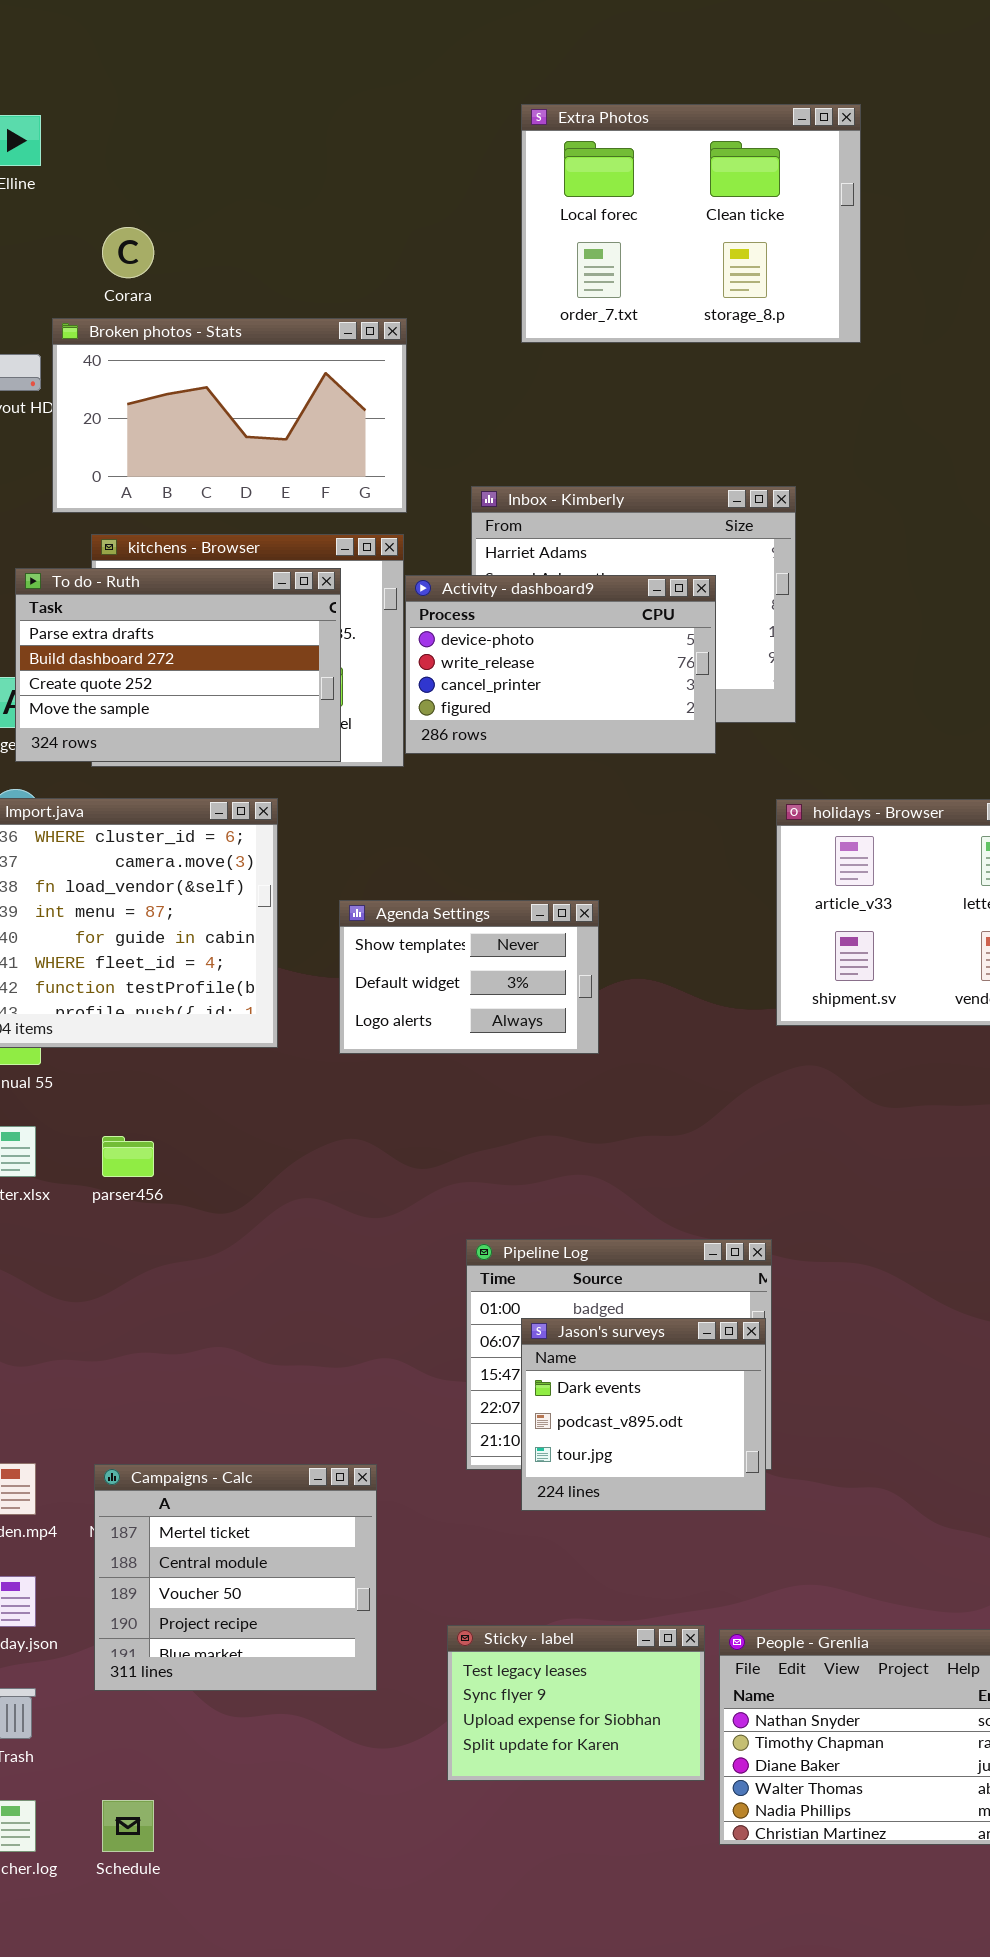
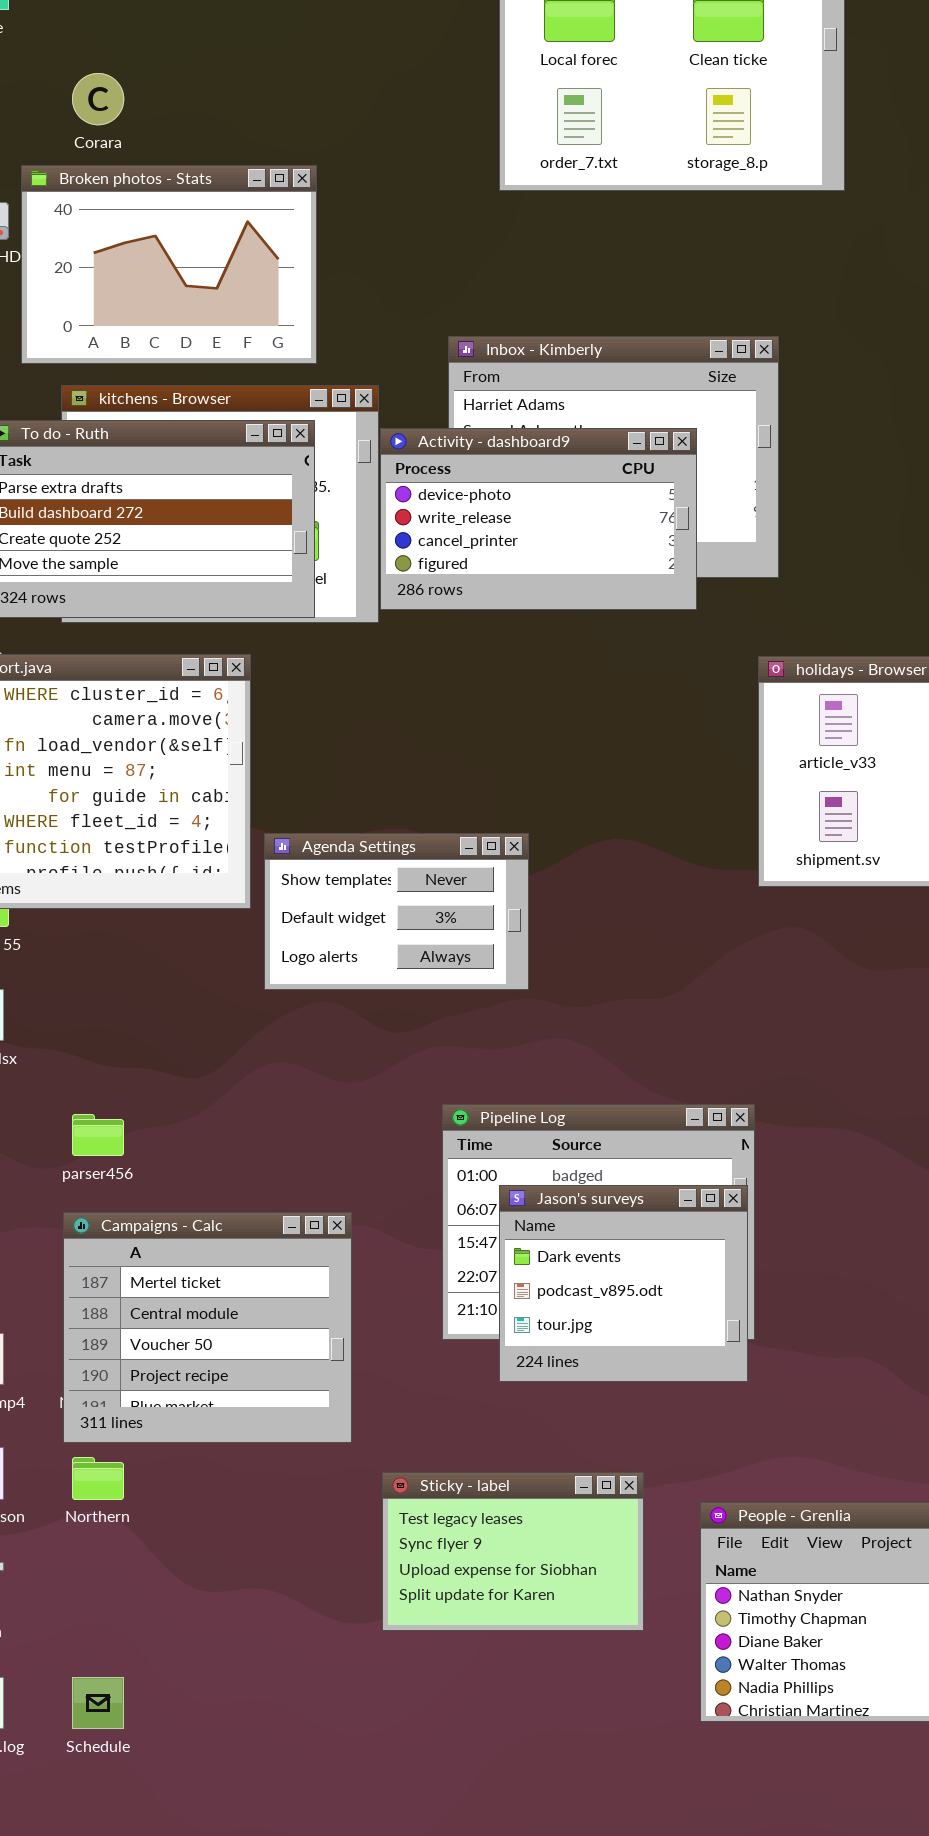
Broken photos - Stats: [52,318,407,513] -> [21,165,317,364], resized
Agenda Settings: [339,900,599,1054] -> [264,833,529,990], moved
parser456: [102,1136,154,1177] -> [72,1114,124,1156], moved
Campaigns - Calc: [94,1464,377,1691] -> [63,1212,352,1443], moved
Sticky - label: [447,1625,705,1781] -> [382,1472,644,1631], moved

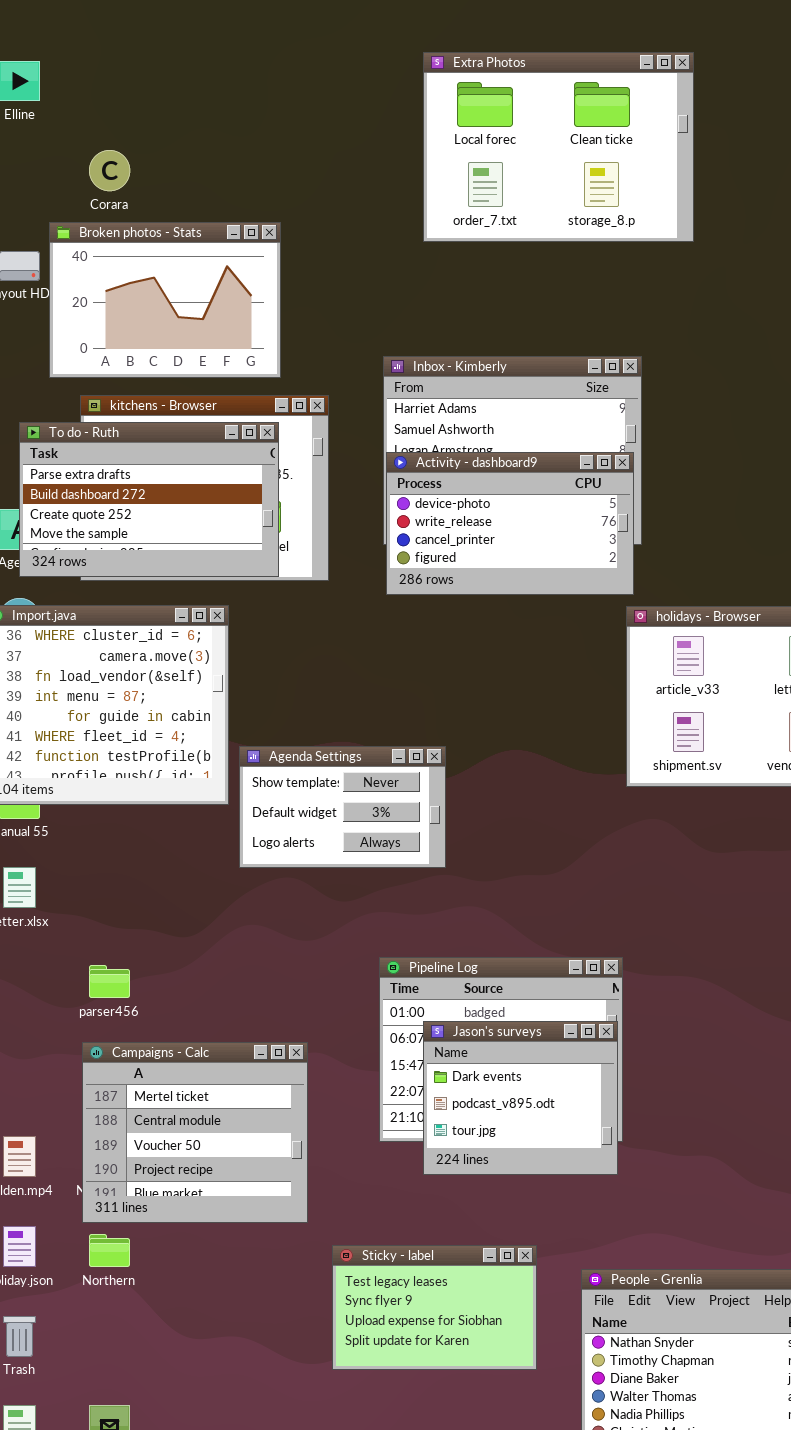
Activity - dashboard9: [380,428,697,610] -> [386,452,634,595], moved

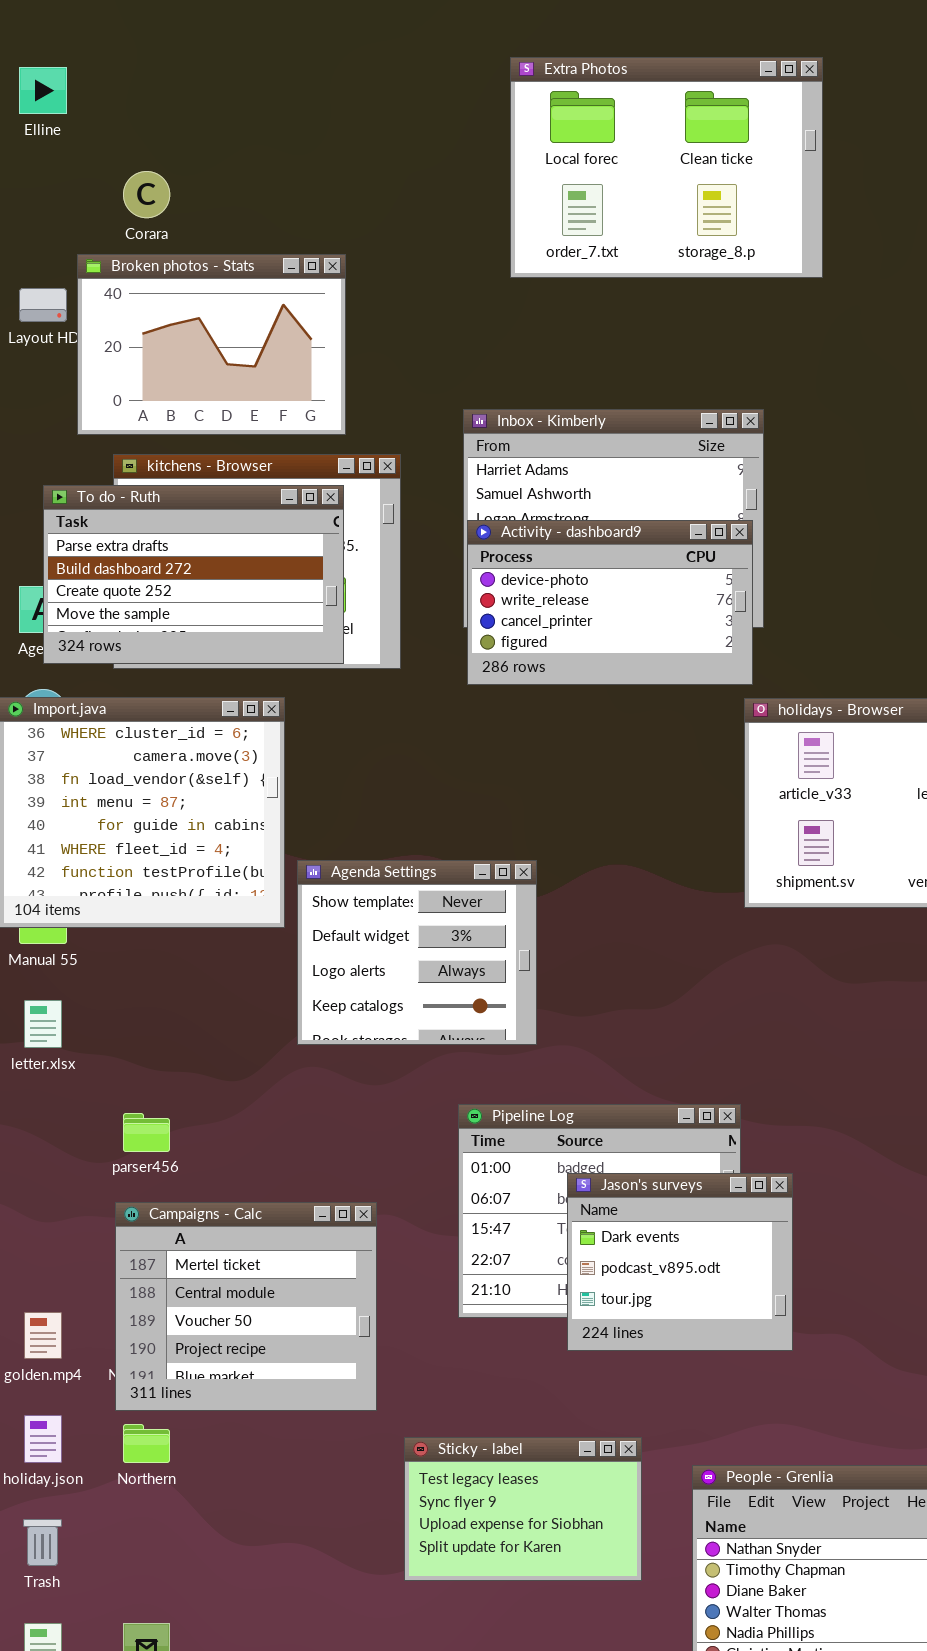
Agenda Settings: [239,746,446,868] -> [297,860,537,1045], resized
Jason's surveys: [423,1021,618,1175] -> [567,1173,793,1351], moved

